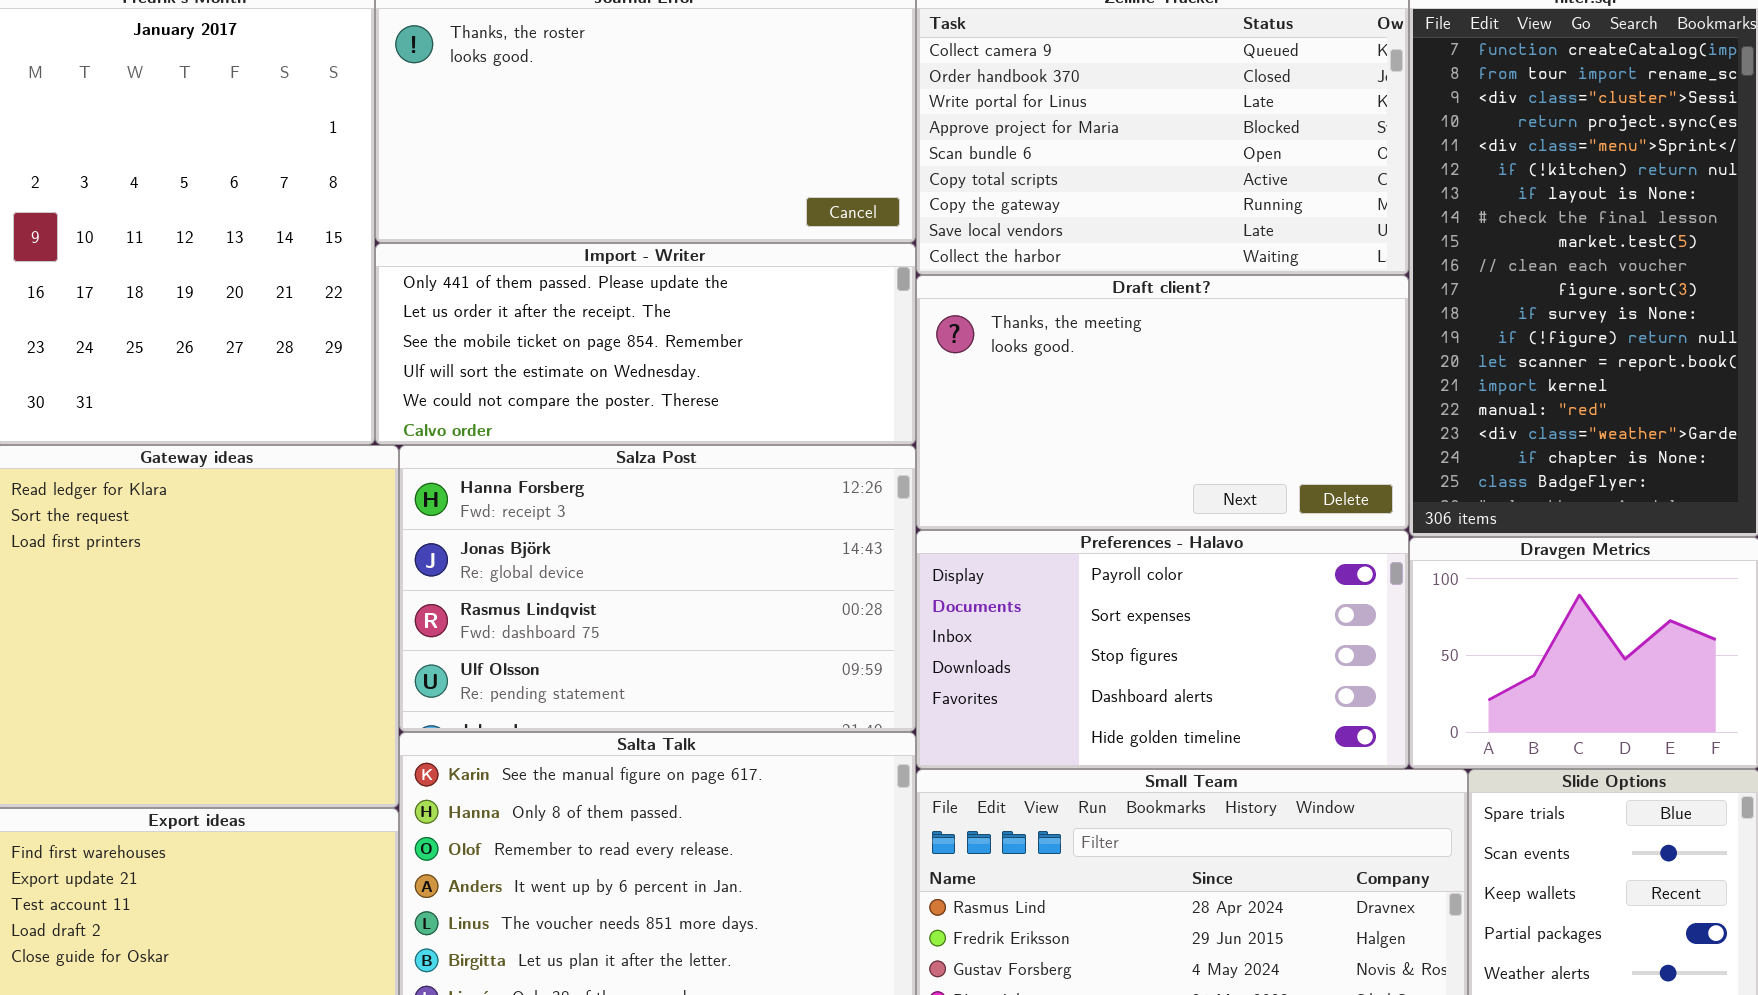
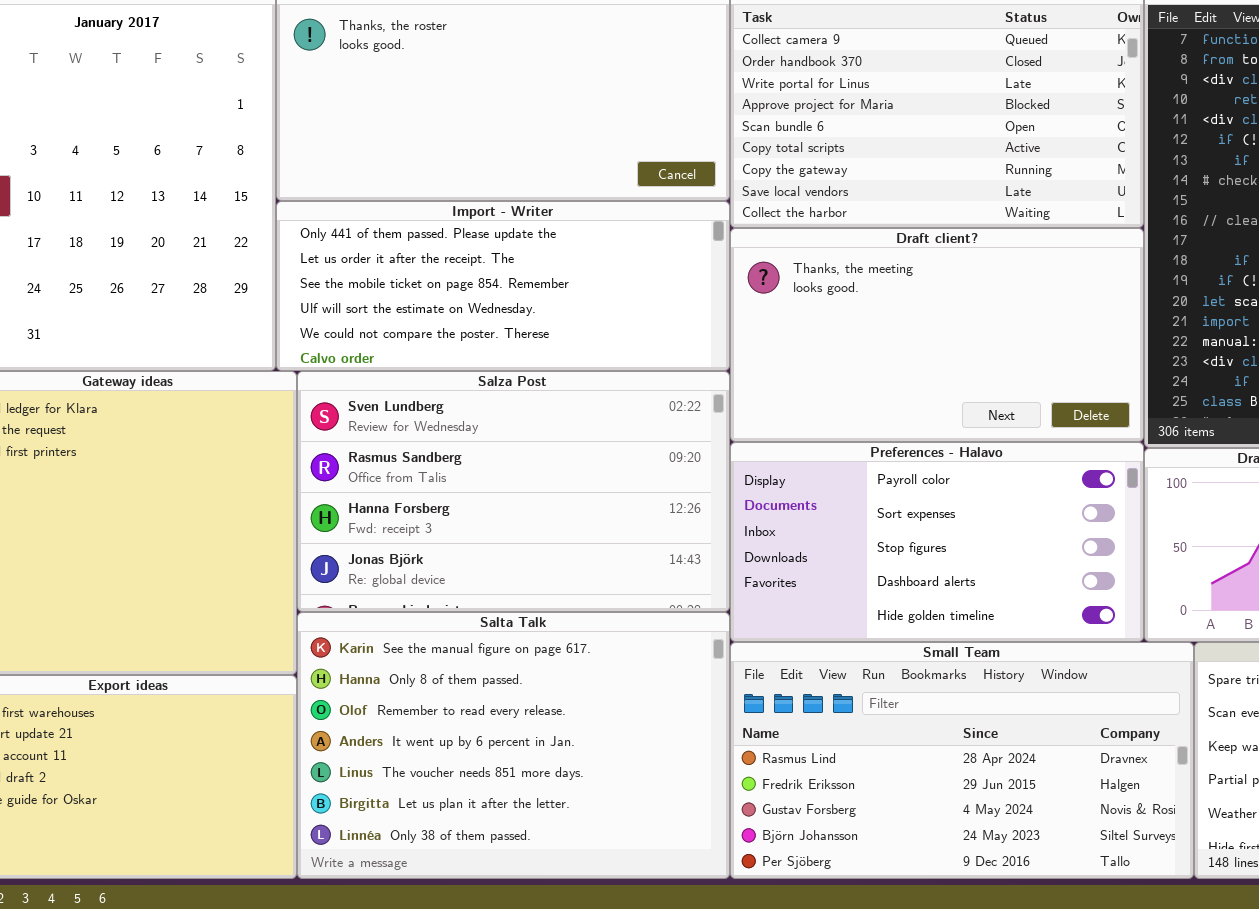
Salza Post: [399,445,916,732] -> [297,371,730,612], scrolled up 2 rows

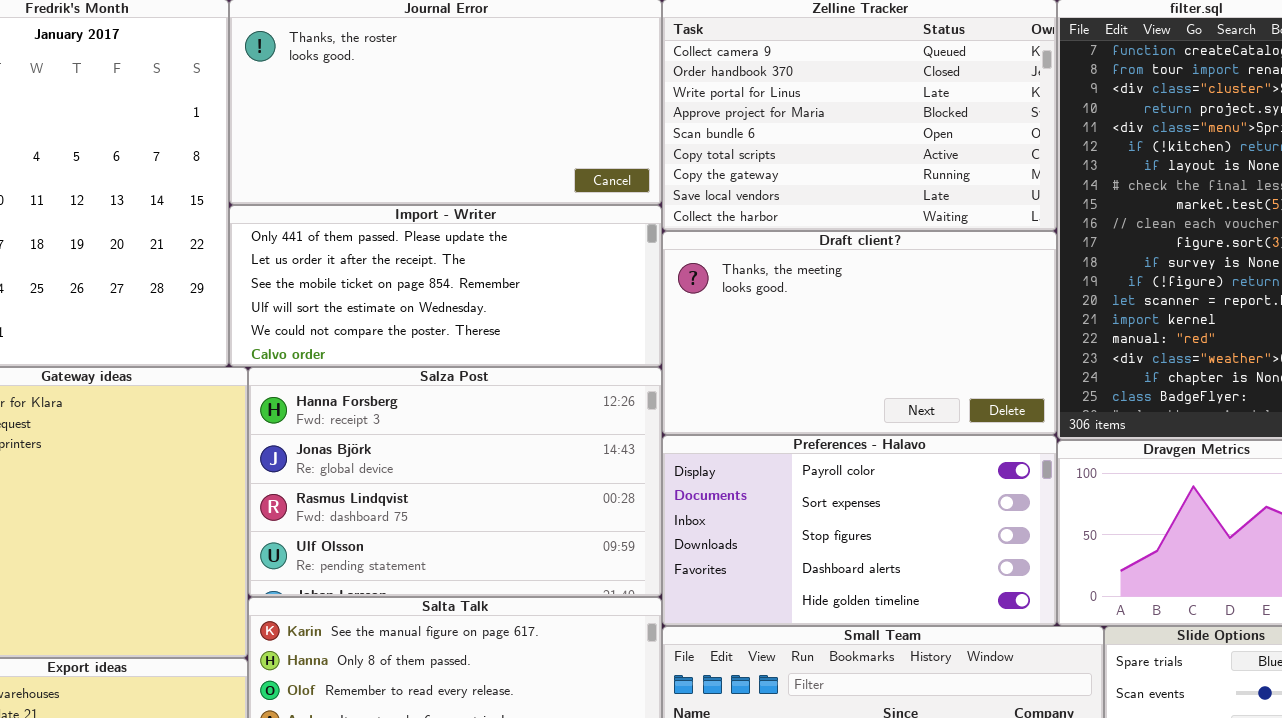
Salza Post: [297,371,730,612] -> [248,367,662,597], scrolled down 2 rows

